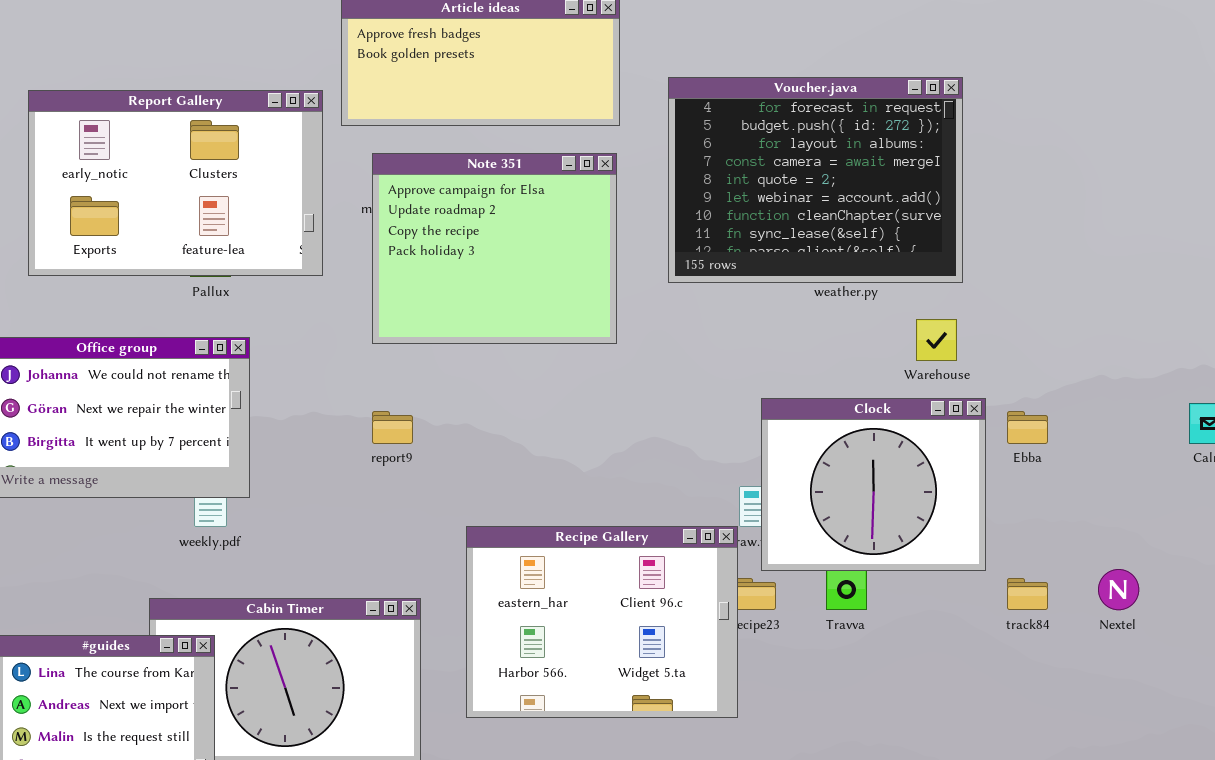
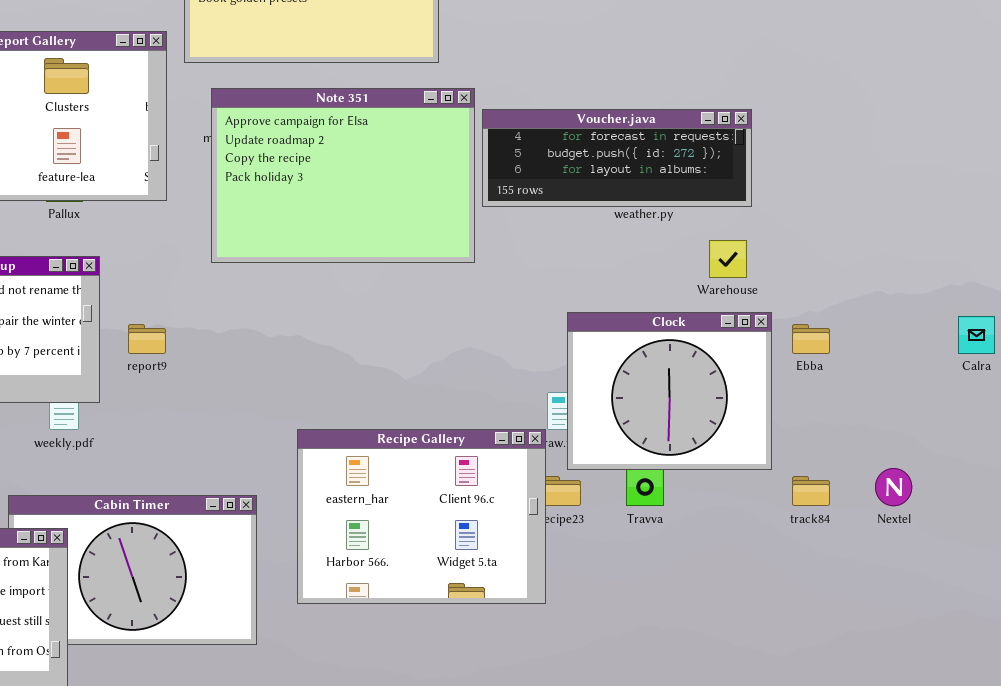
Voucher.java: [668,77,963,283] -> [482,109,752,207], resized
Note 351: [372,153,617,344] -> [211,88,475,263], resized
report9: [372,411,413,444] -> [128,324,166,354], moved

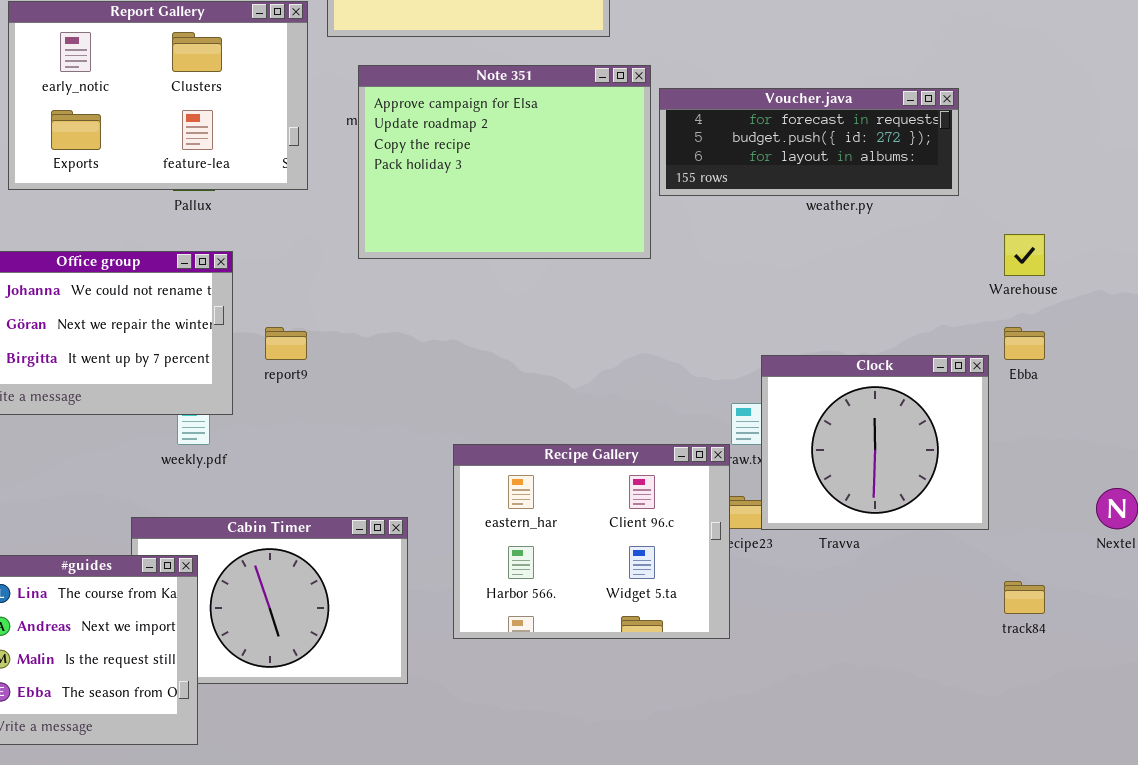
Warehouse: [709,240,747,278] -> [1004,234,1045,276], moved
Clock: [567,312,772,470] -> [761,355,989,530], moved
track84: [792,476,830,506] -> [1004,581,1045,614], moved

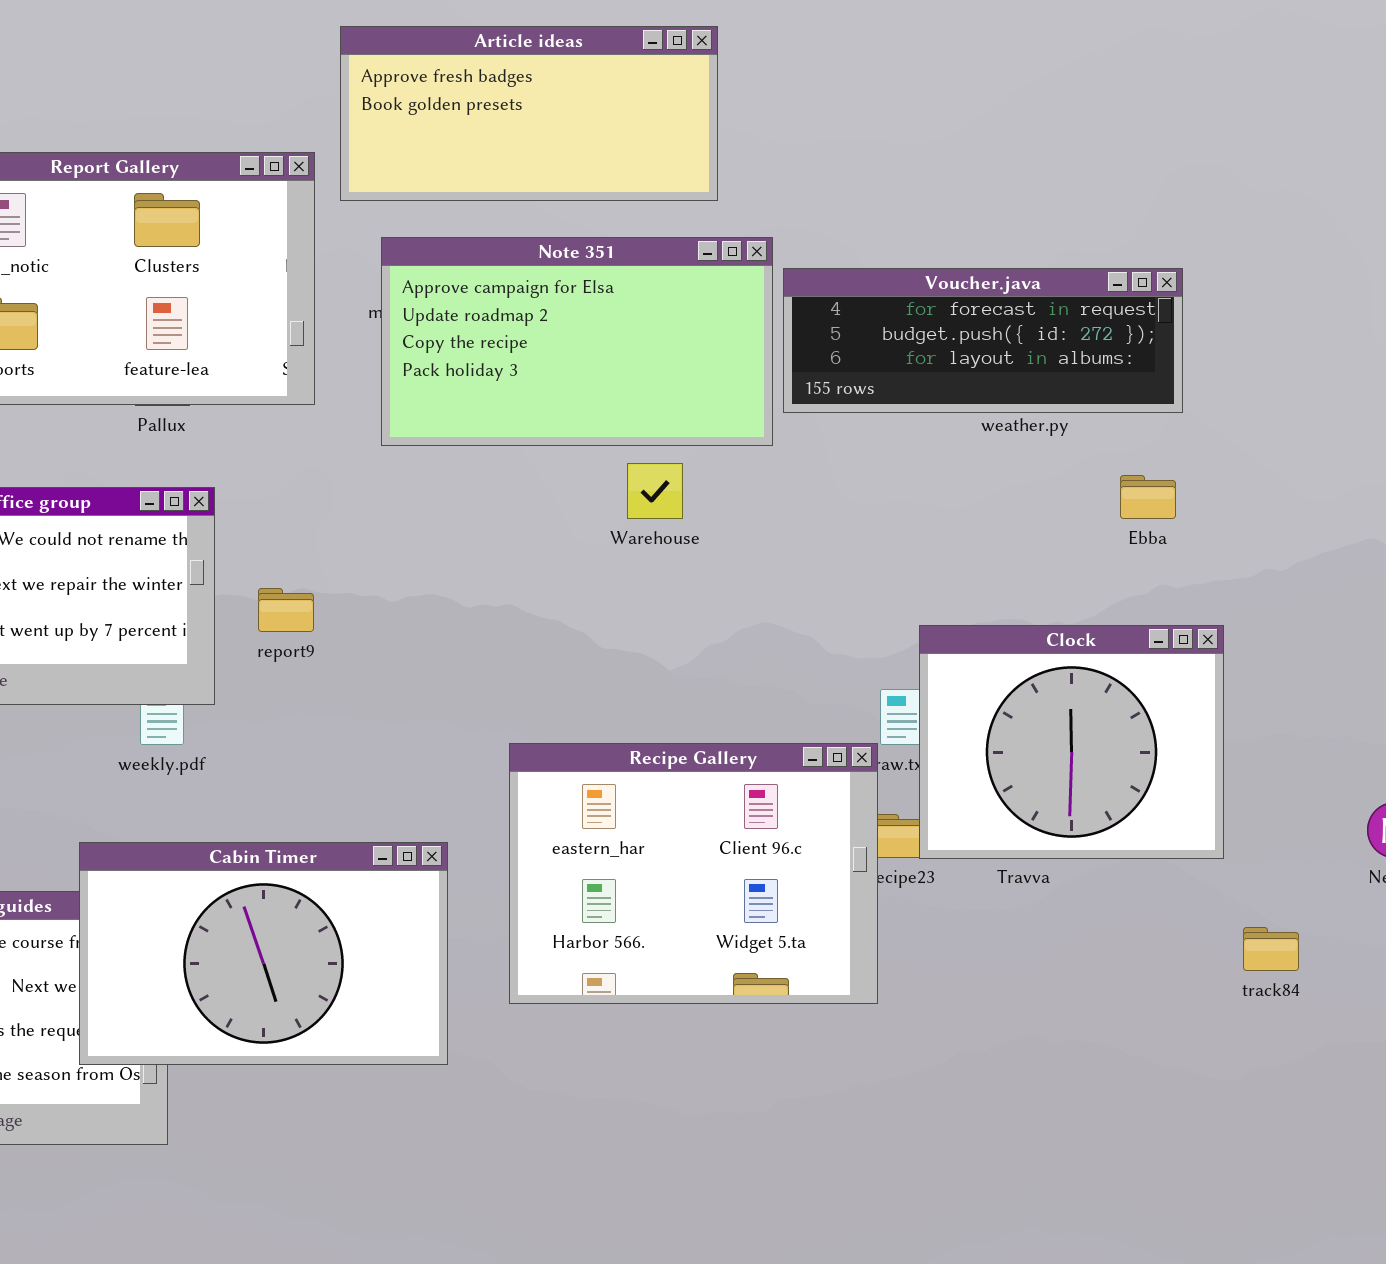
Note 351: [358,65,651,259] -> [381,237,773,446], resized
Warehouse: [1004,234,1045,276] -> [627,463,683,519], moved
Ebba: [1004,327,1045,360] -> [1120,475,1176,519], moved
Cabin Timer: [131,517,408,684] -> [79,842,448,1065], raised

